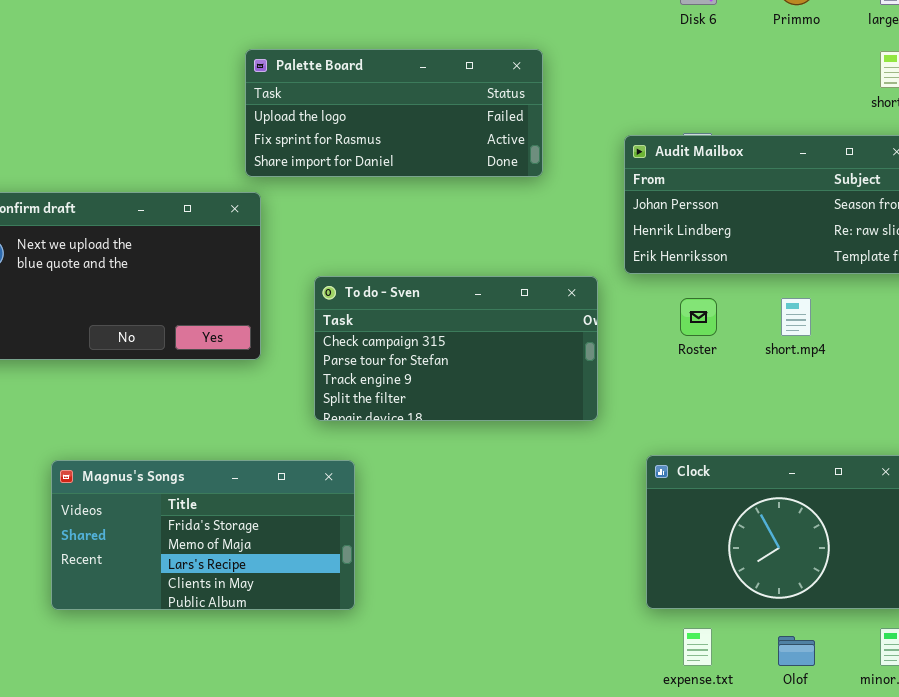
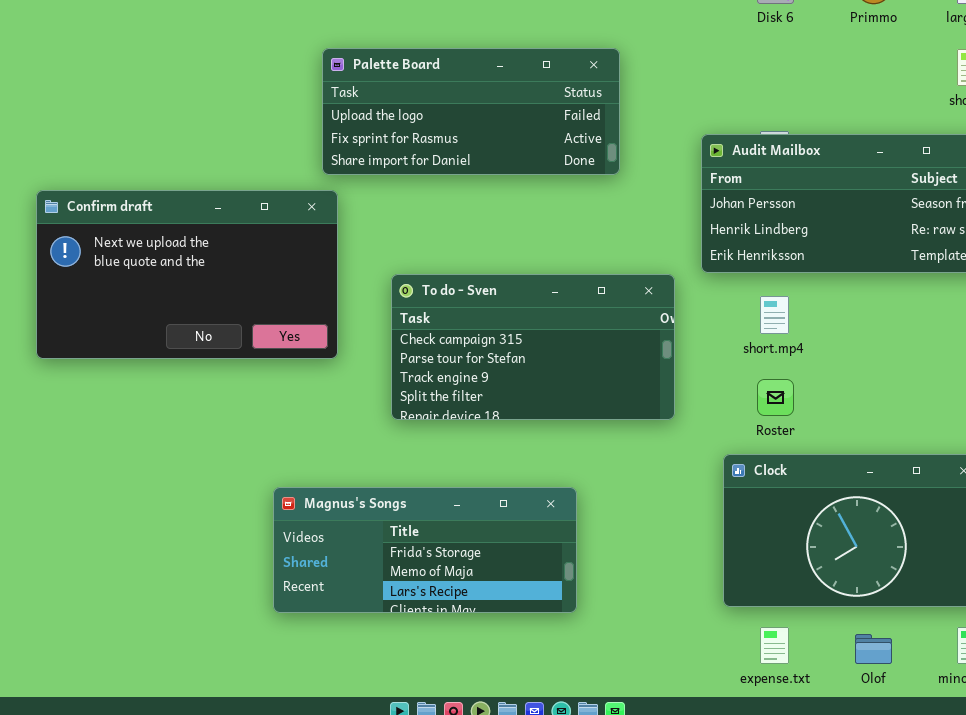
Roster: [680,298,717,336] -> [757,379,794,416], moved
short.mp4: [781,298,811,336] -> [760,296,789,334], moved
Magnus's Songs: [51,460,355,610] -> [273,487,577,613], moved, resized

